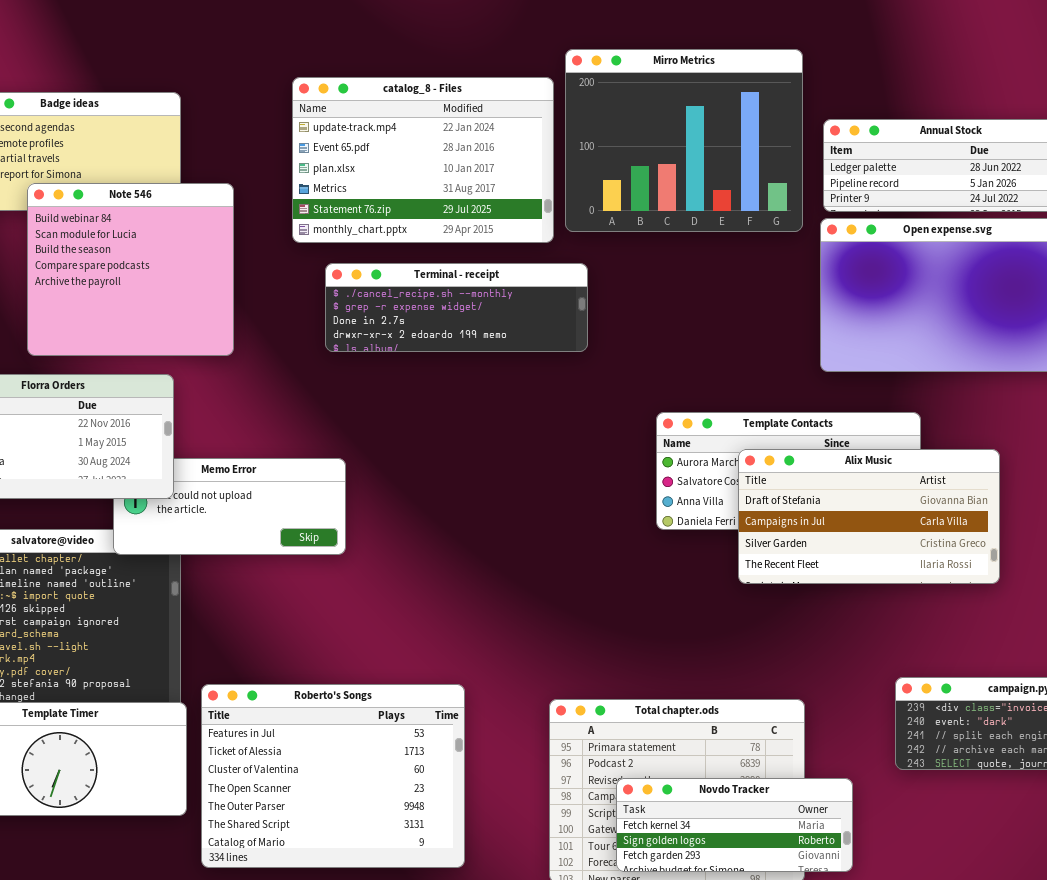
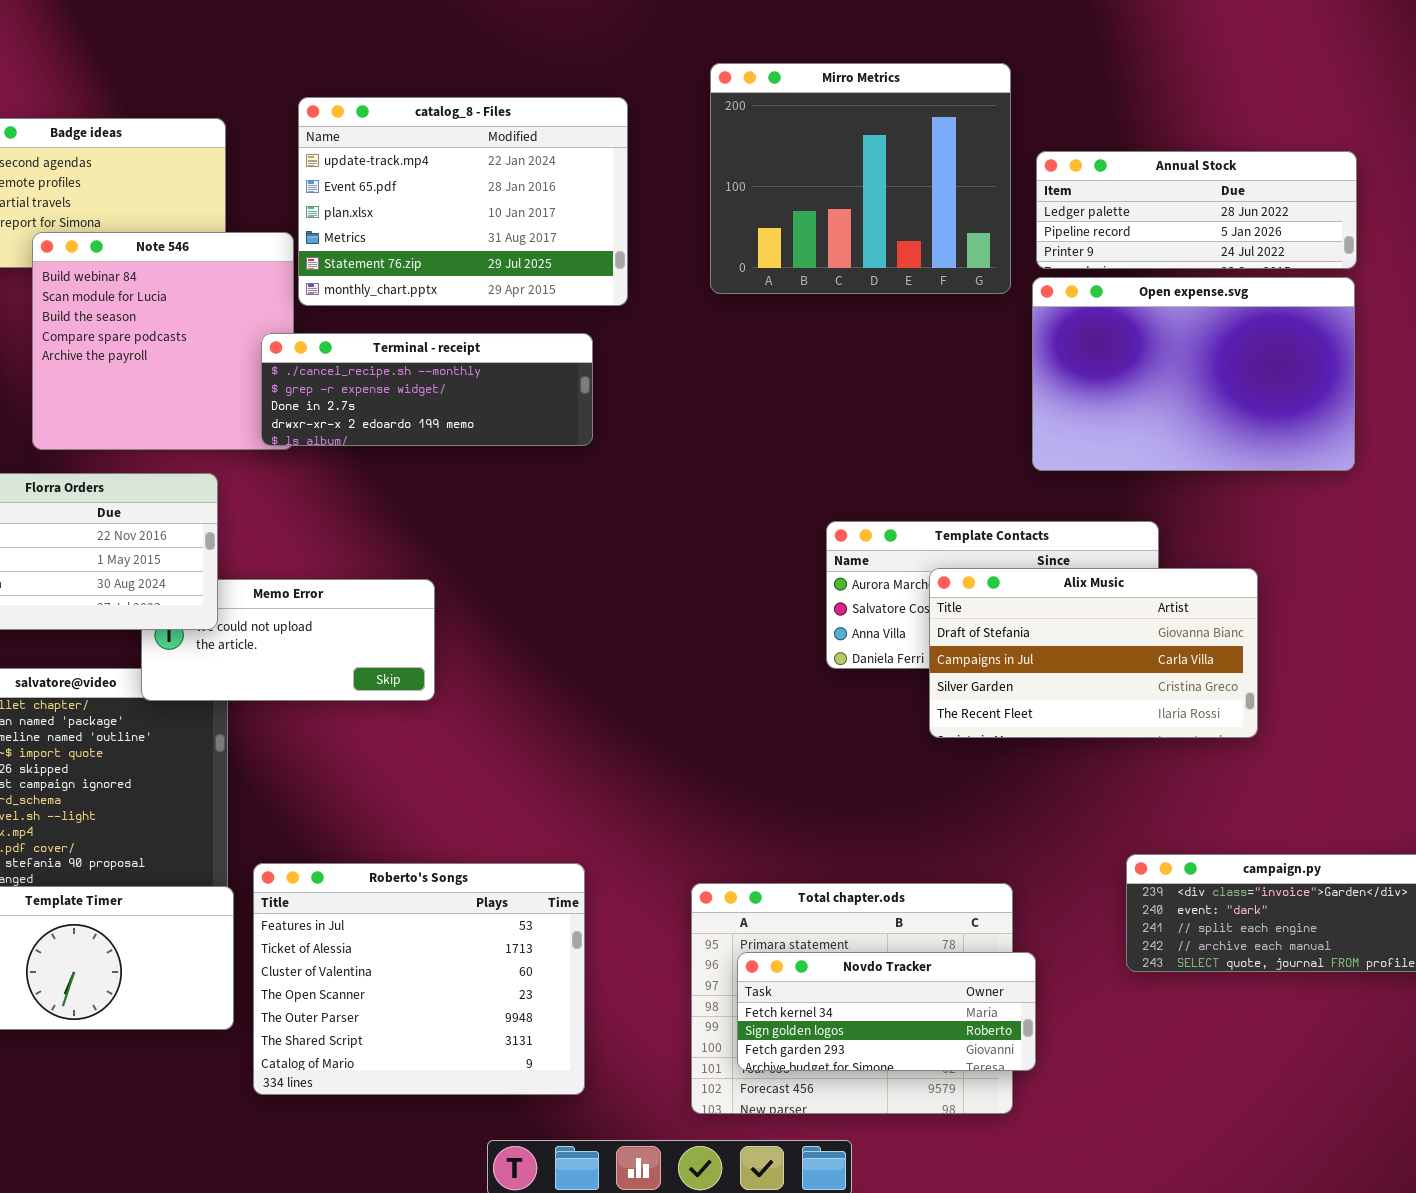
catalog_8 - Files: [292,77,554,243] -> [298,97,628,306], moved
Terminal - receipt: [325,263,588,352] -> [261,333,593,446], moved
Novdo Tracker: [616,778,853,872] -> [737,952,1036,1071], moved

